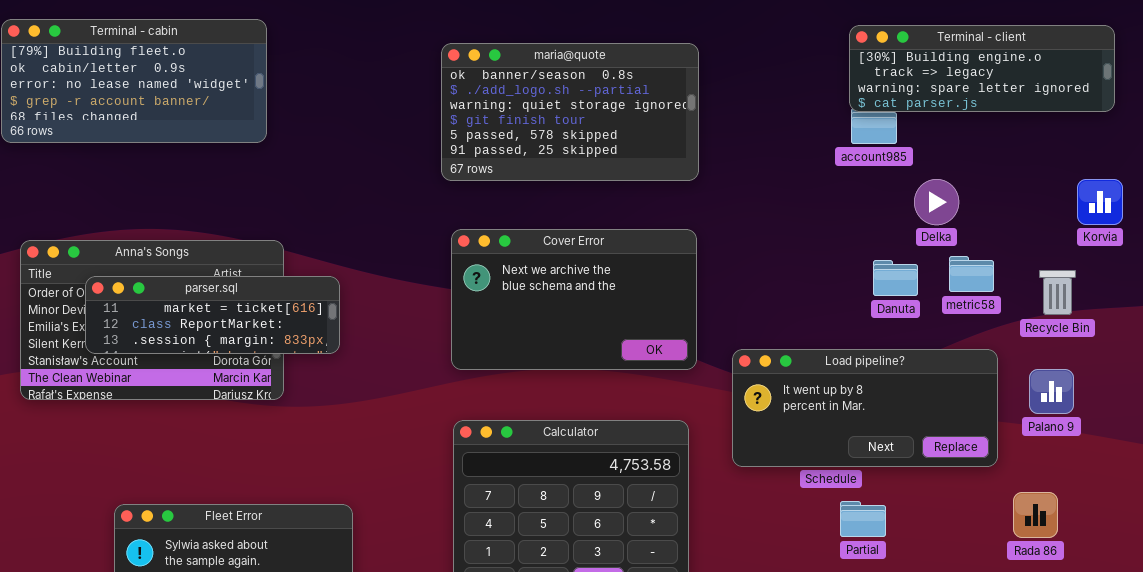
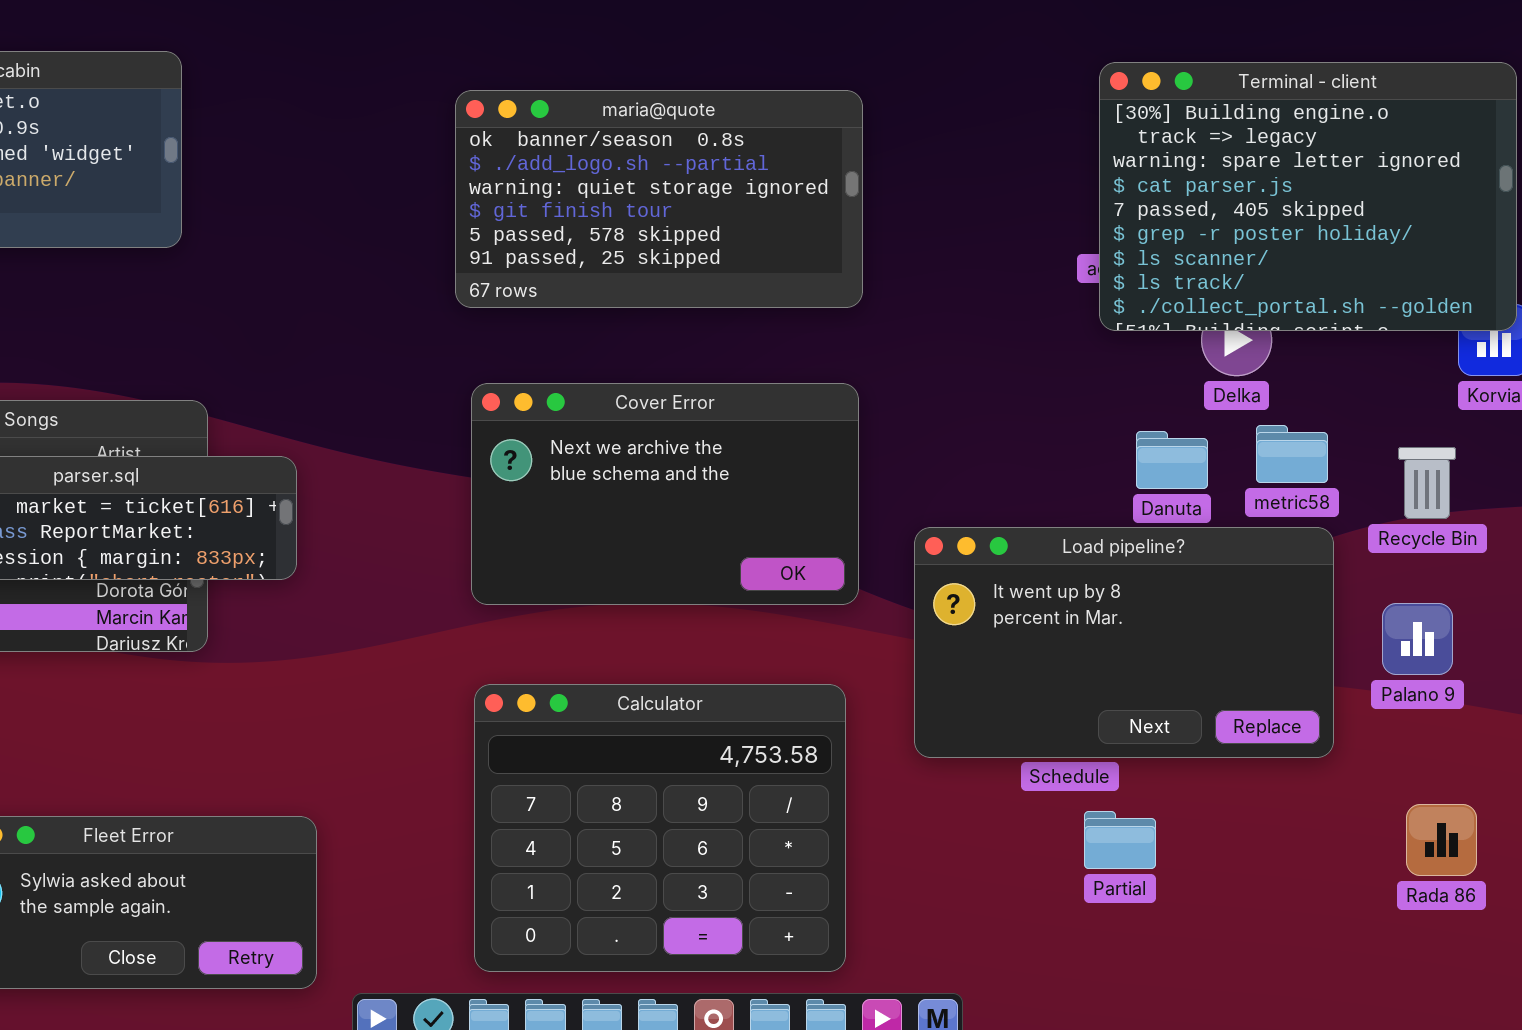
Terminal - client: [849,25,1115,112] -> [1099,62,1517,331], resized
Load pipeline?: [732,349,998,467] -> [914,527,1334,758], resized
Rada 86: [1013,492,1058,538] -> [1406,804,1477,876], moved

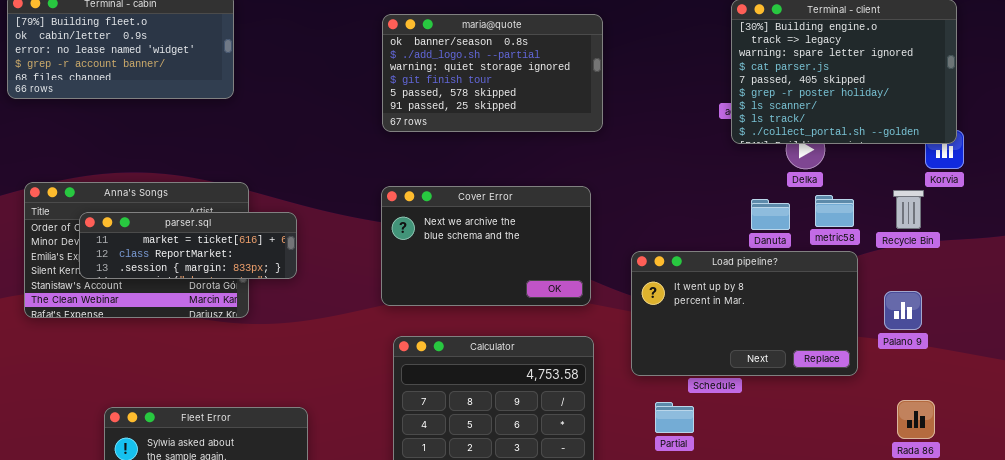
Cover Error: [471,383,859,605] -> [381,186,591,306], moved
Recycle Bin: [1398,447,1456,519] -> [893,190,924,229], moved
Partial: [1084,811,1156,869] -> [655,402,694,433], moved

